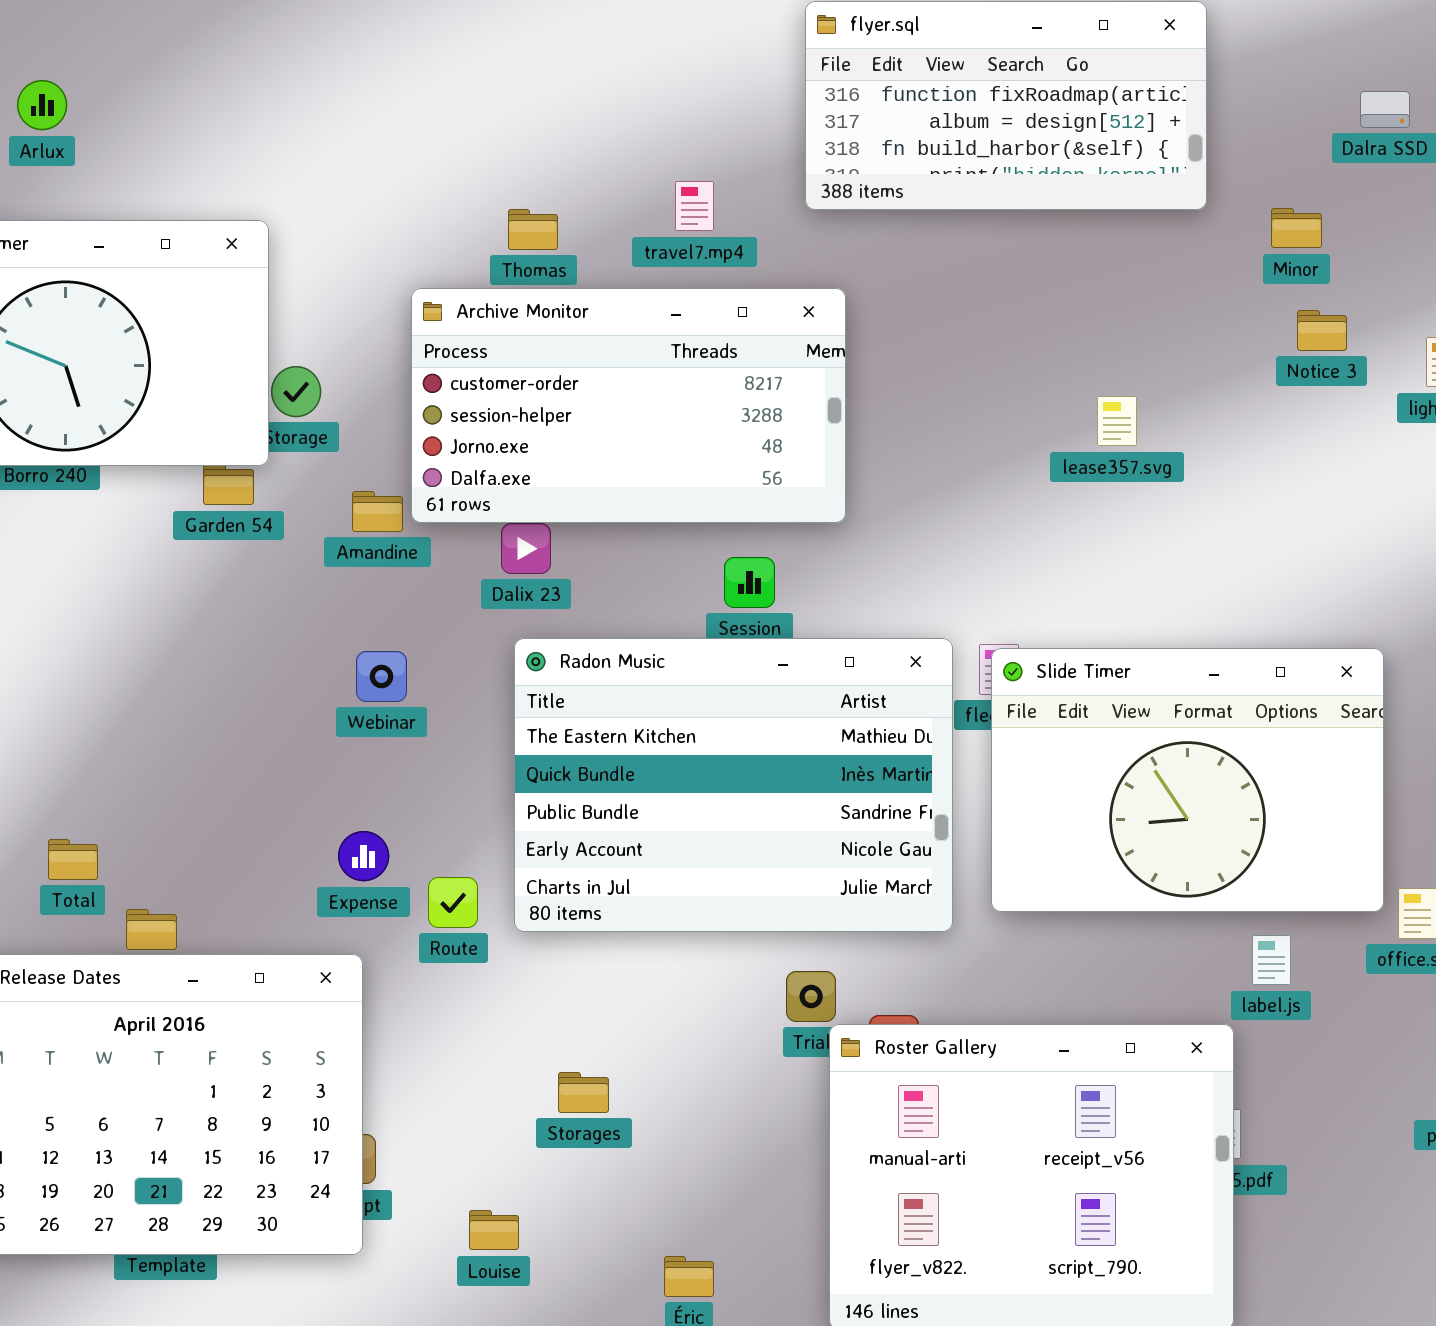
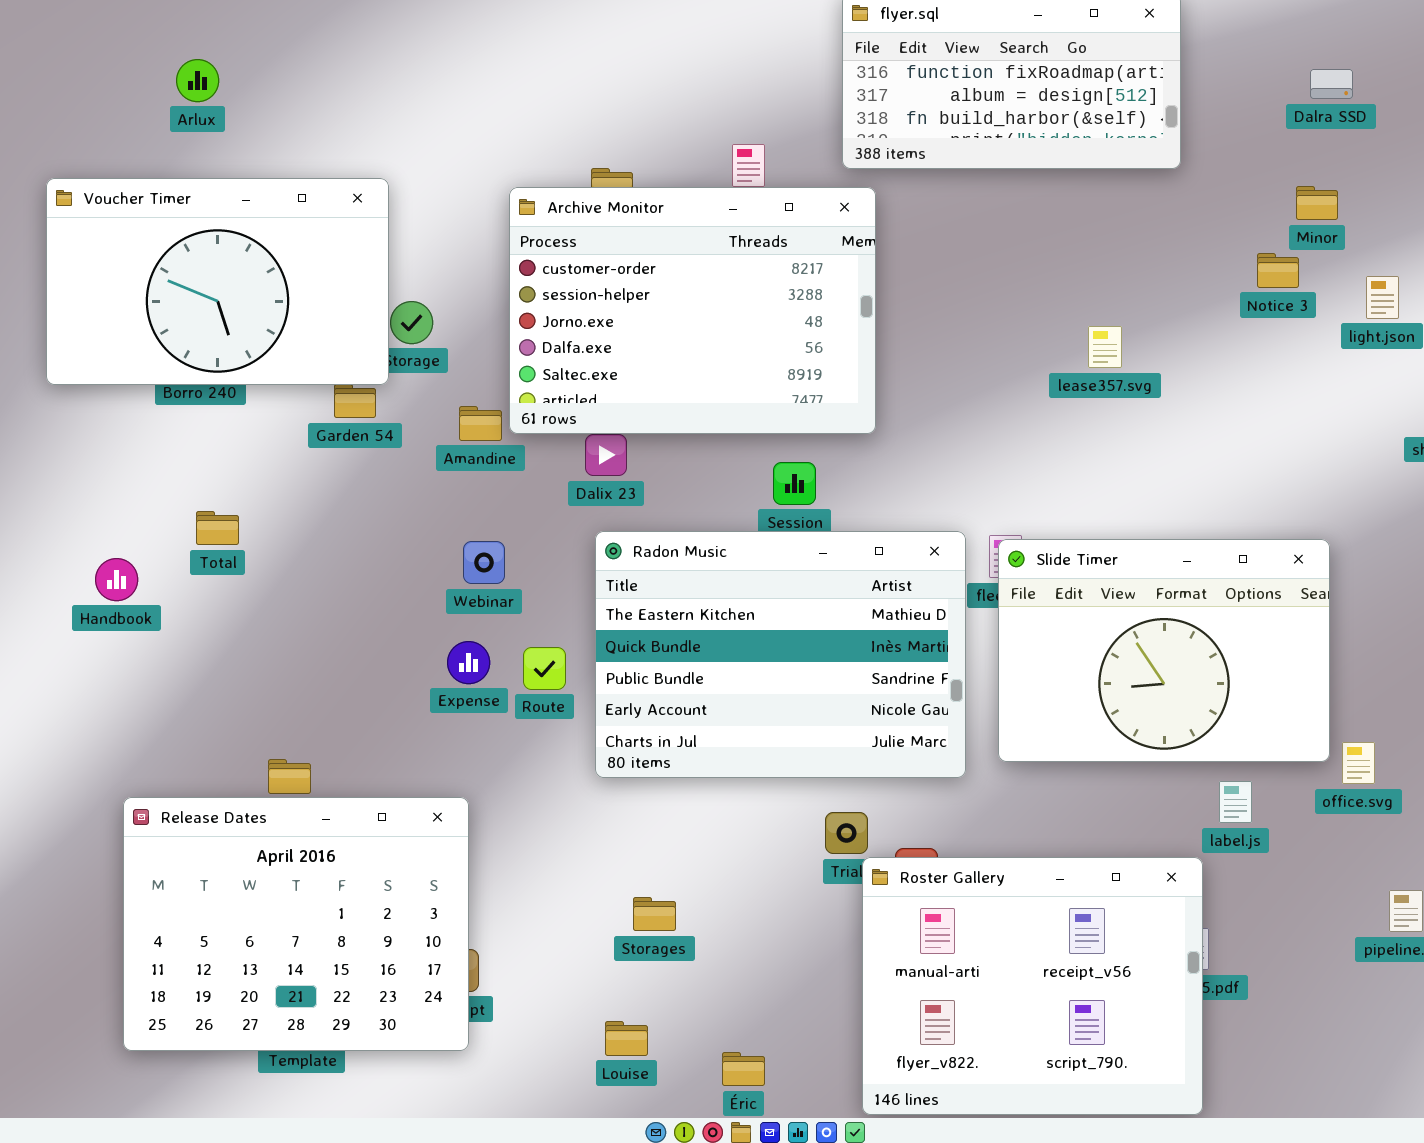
Minor: [1271,208,1322,248] -> [1296,186,1338,220], moved
Archive Monitor: [411,288,846,523] -> [509,187,876,434], resized
Expense: [338,831,389,881] -> [447,641,490,684], moved
Total: [48,839,98,880] -> [196,511,239,545], moved
Route: [428,877,478,928] -> [523,647,566,690], moved
Louise: [469,1210,519,1250] -> [605,1021,648,1056], moved

